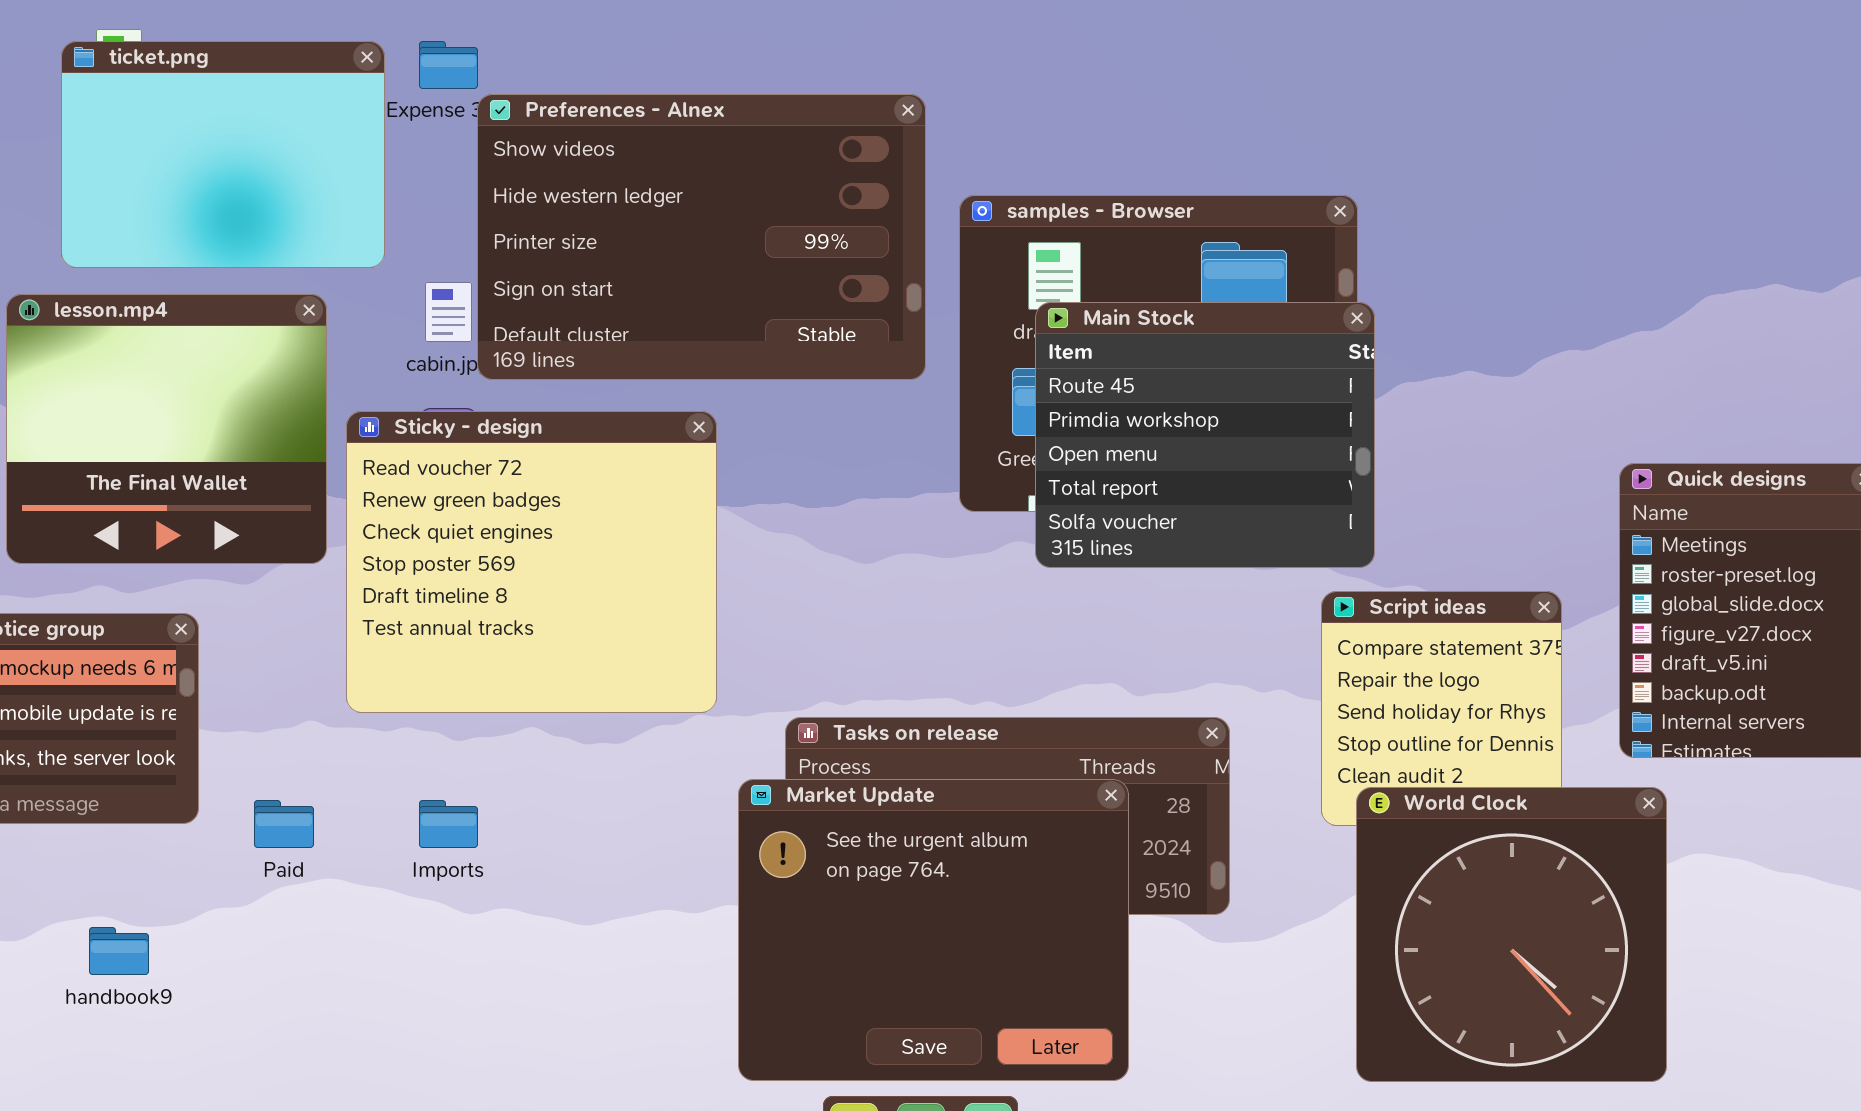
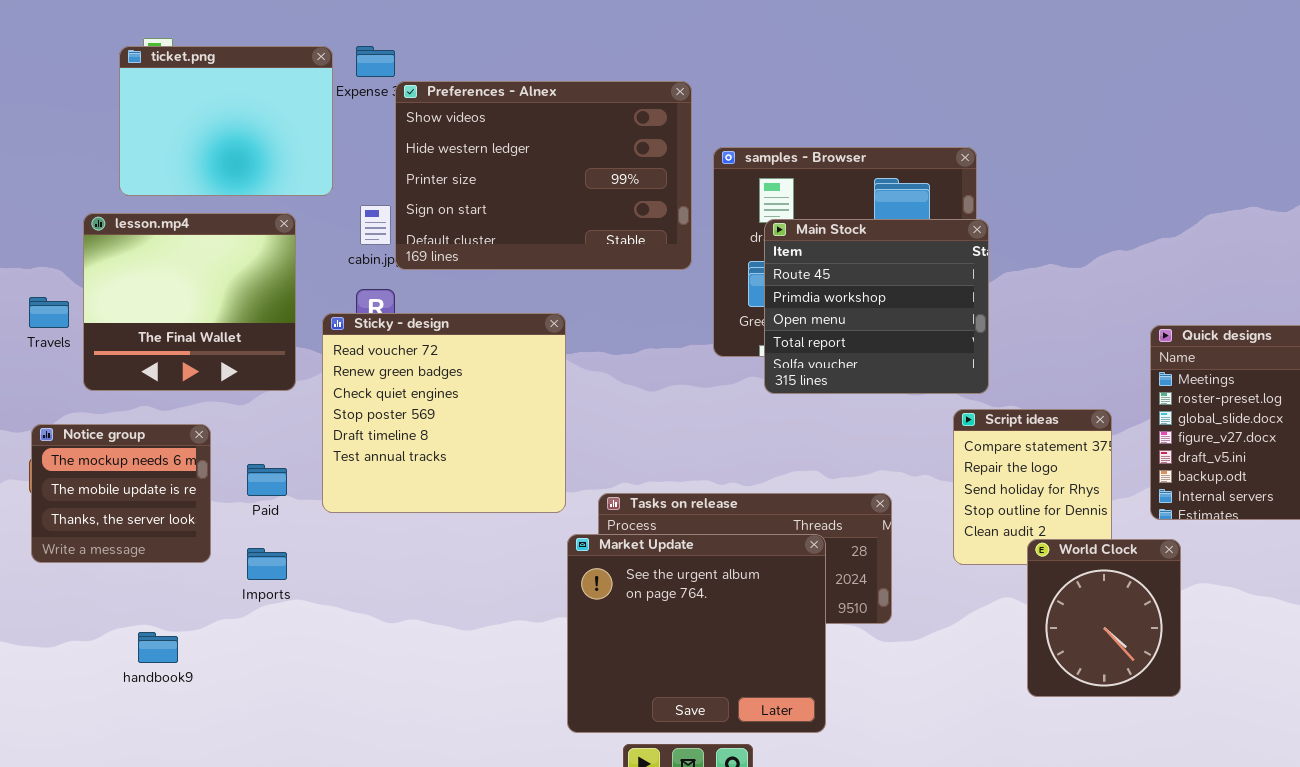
Sticky - design: [346,411,717,713] -> [322,313,566,513], moved
World Clock: [1356,787,1667,1082] -> [1027,539,1181,697], resized
Paid: [254,800,314,848] -> [247,464,287,496], moved
Imports: [419,800,478,848] -> [247,548,287,580], moved

